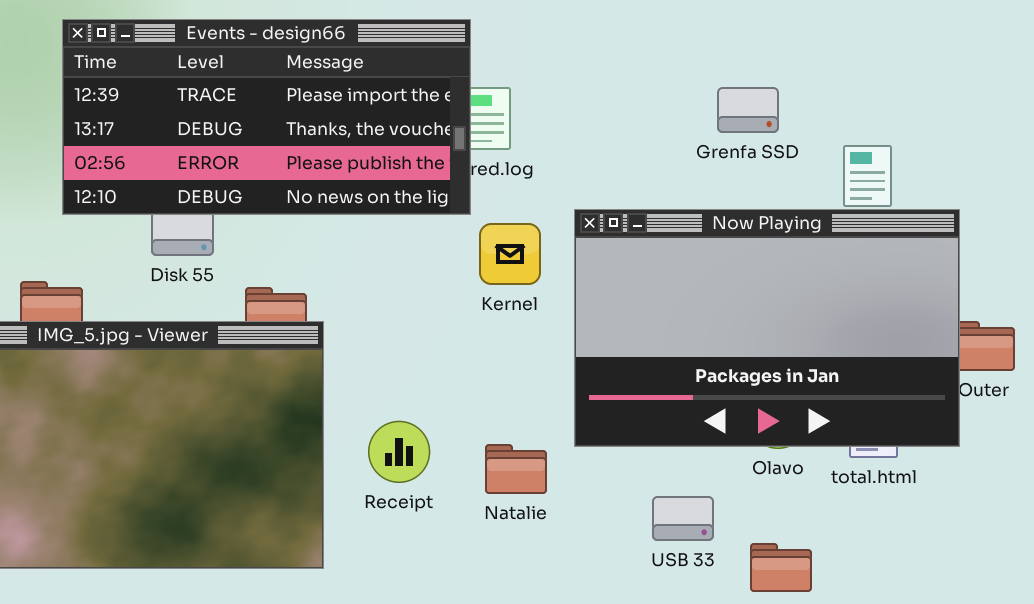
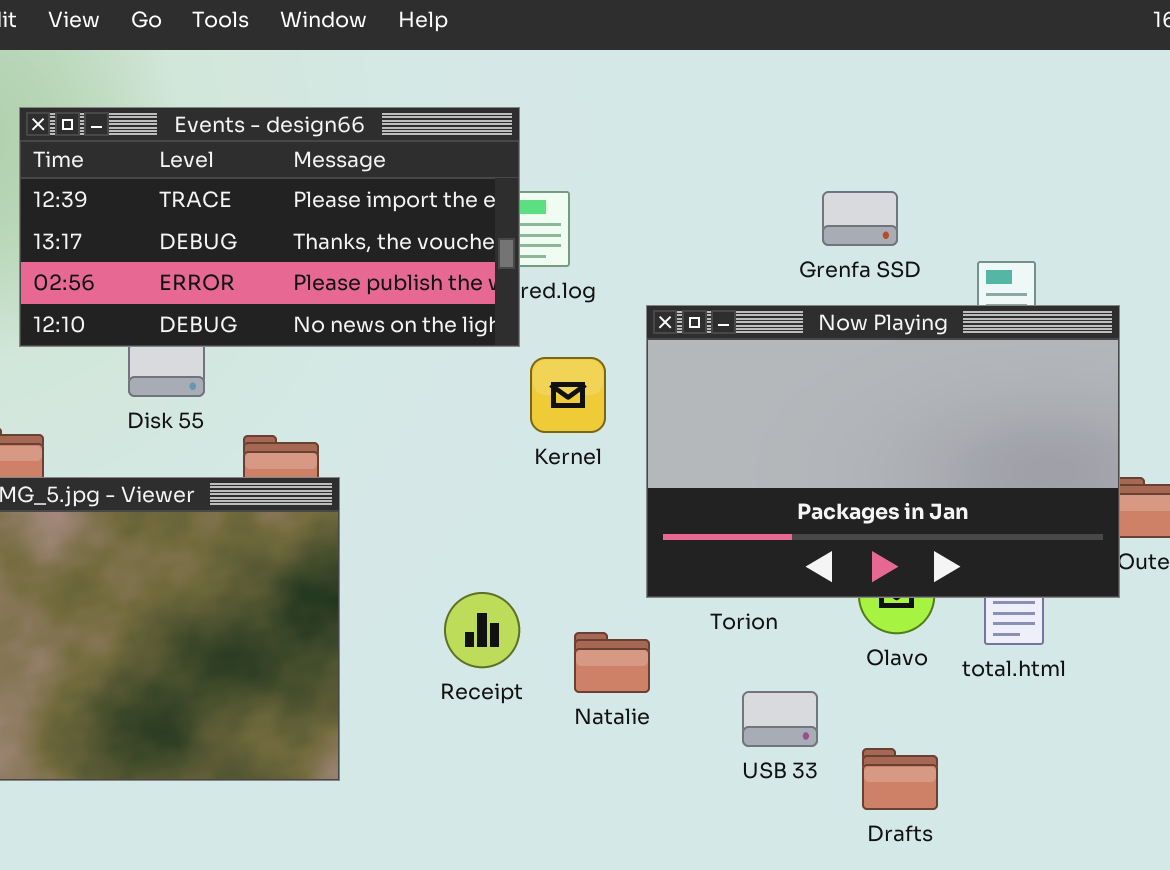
Now Playing: [574,209,960,447] -> [646,305,1120,598], moved
Receipt: [368,421,430,483] -> [444,592,520,668], moved
Natalie: [485,444,547,494] -> [574,632,650,693], moved

